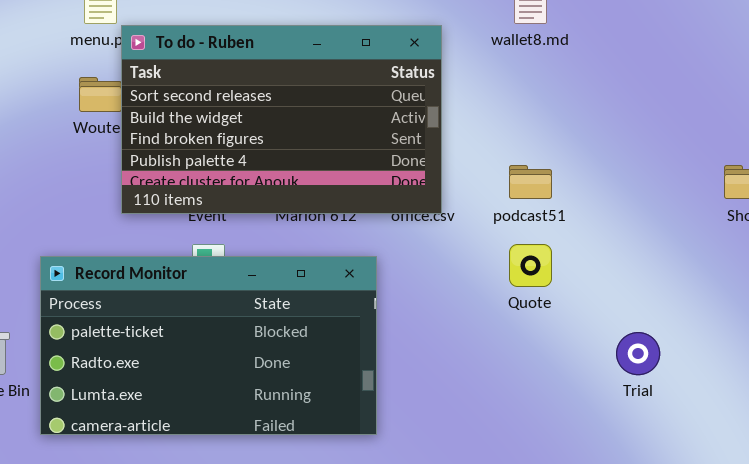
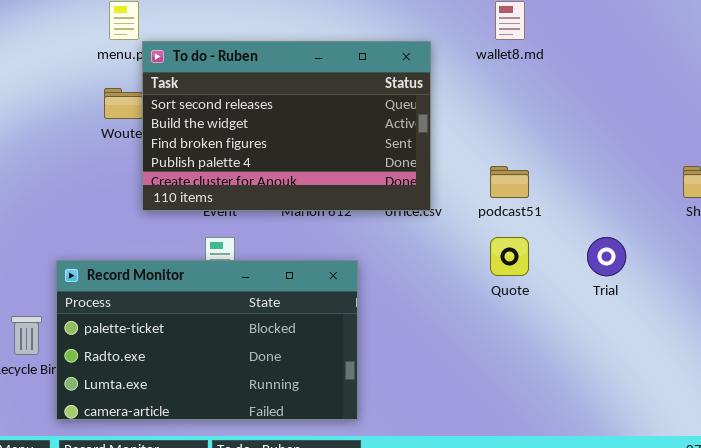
Record Monitor: [40,256,377,435] -> [56,260,358,420], moved
Trial: [616,332,660,375] -> [587,237,626,276], moved

